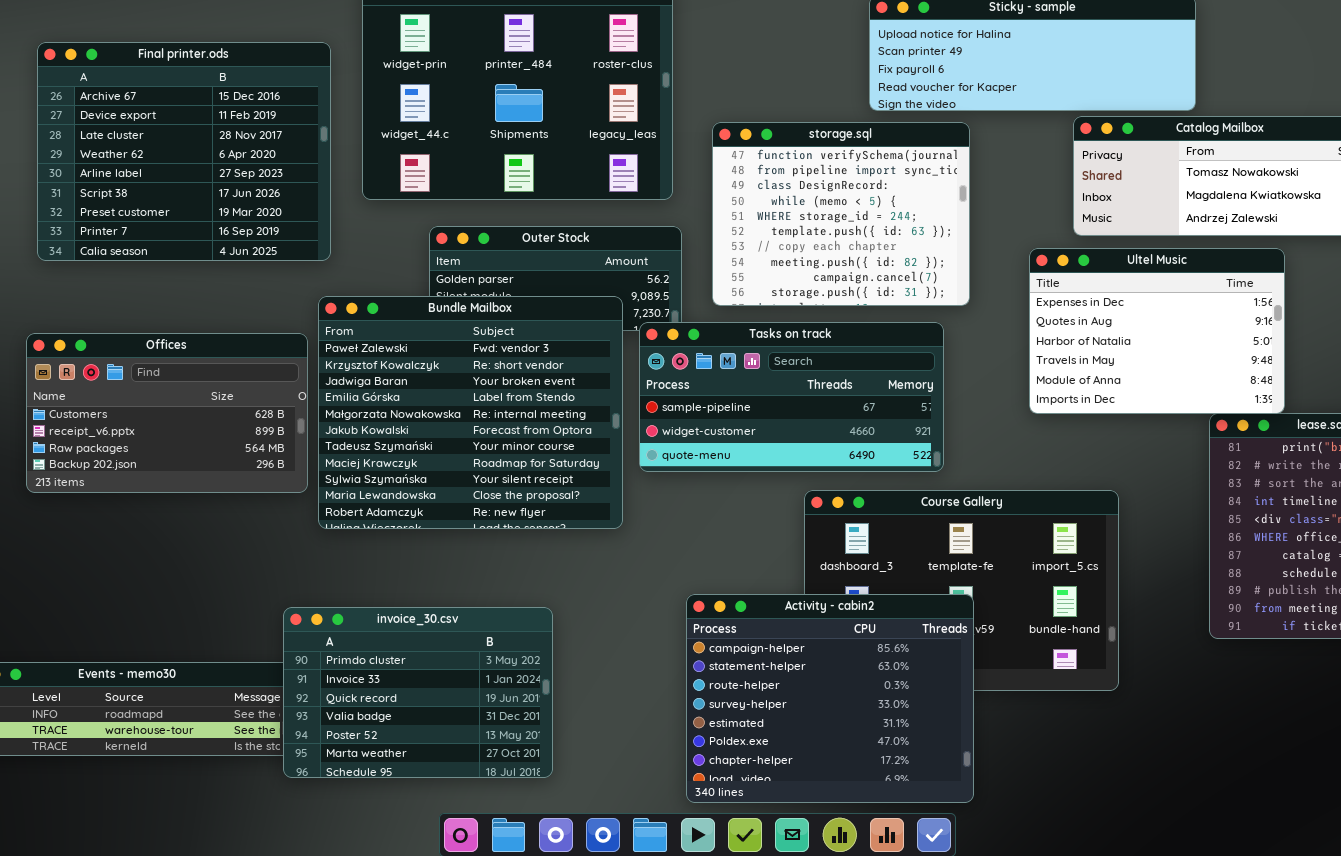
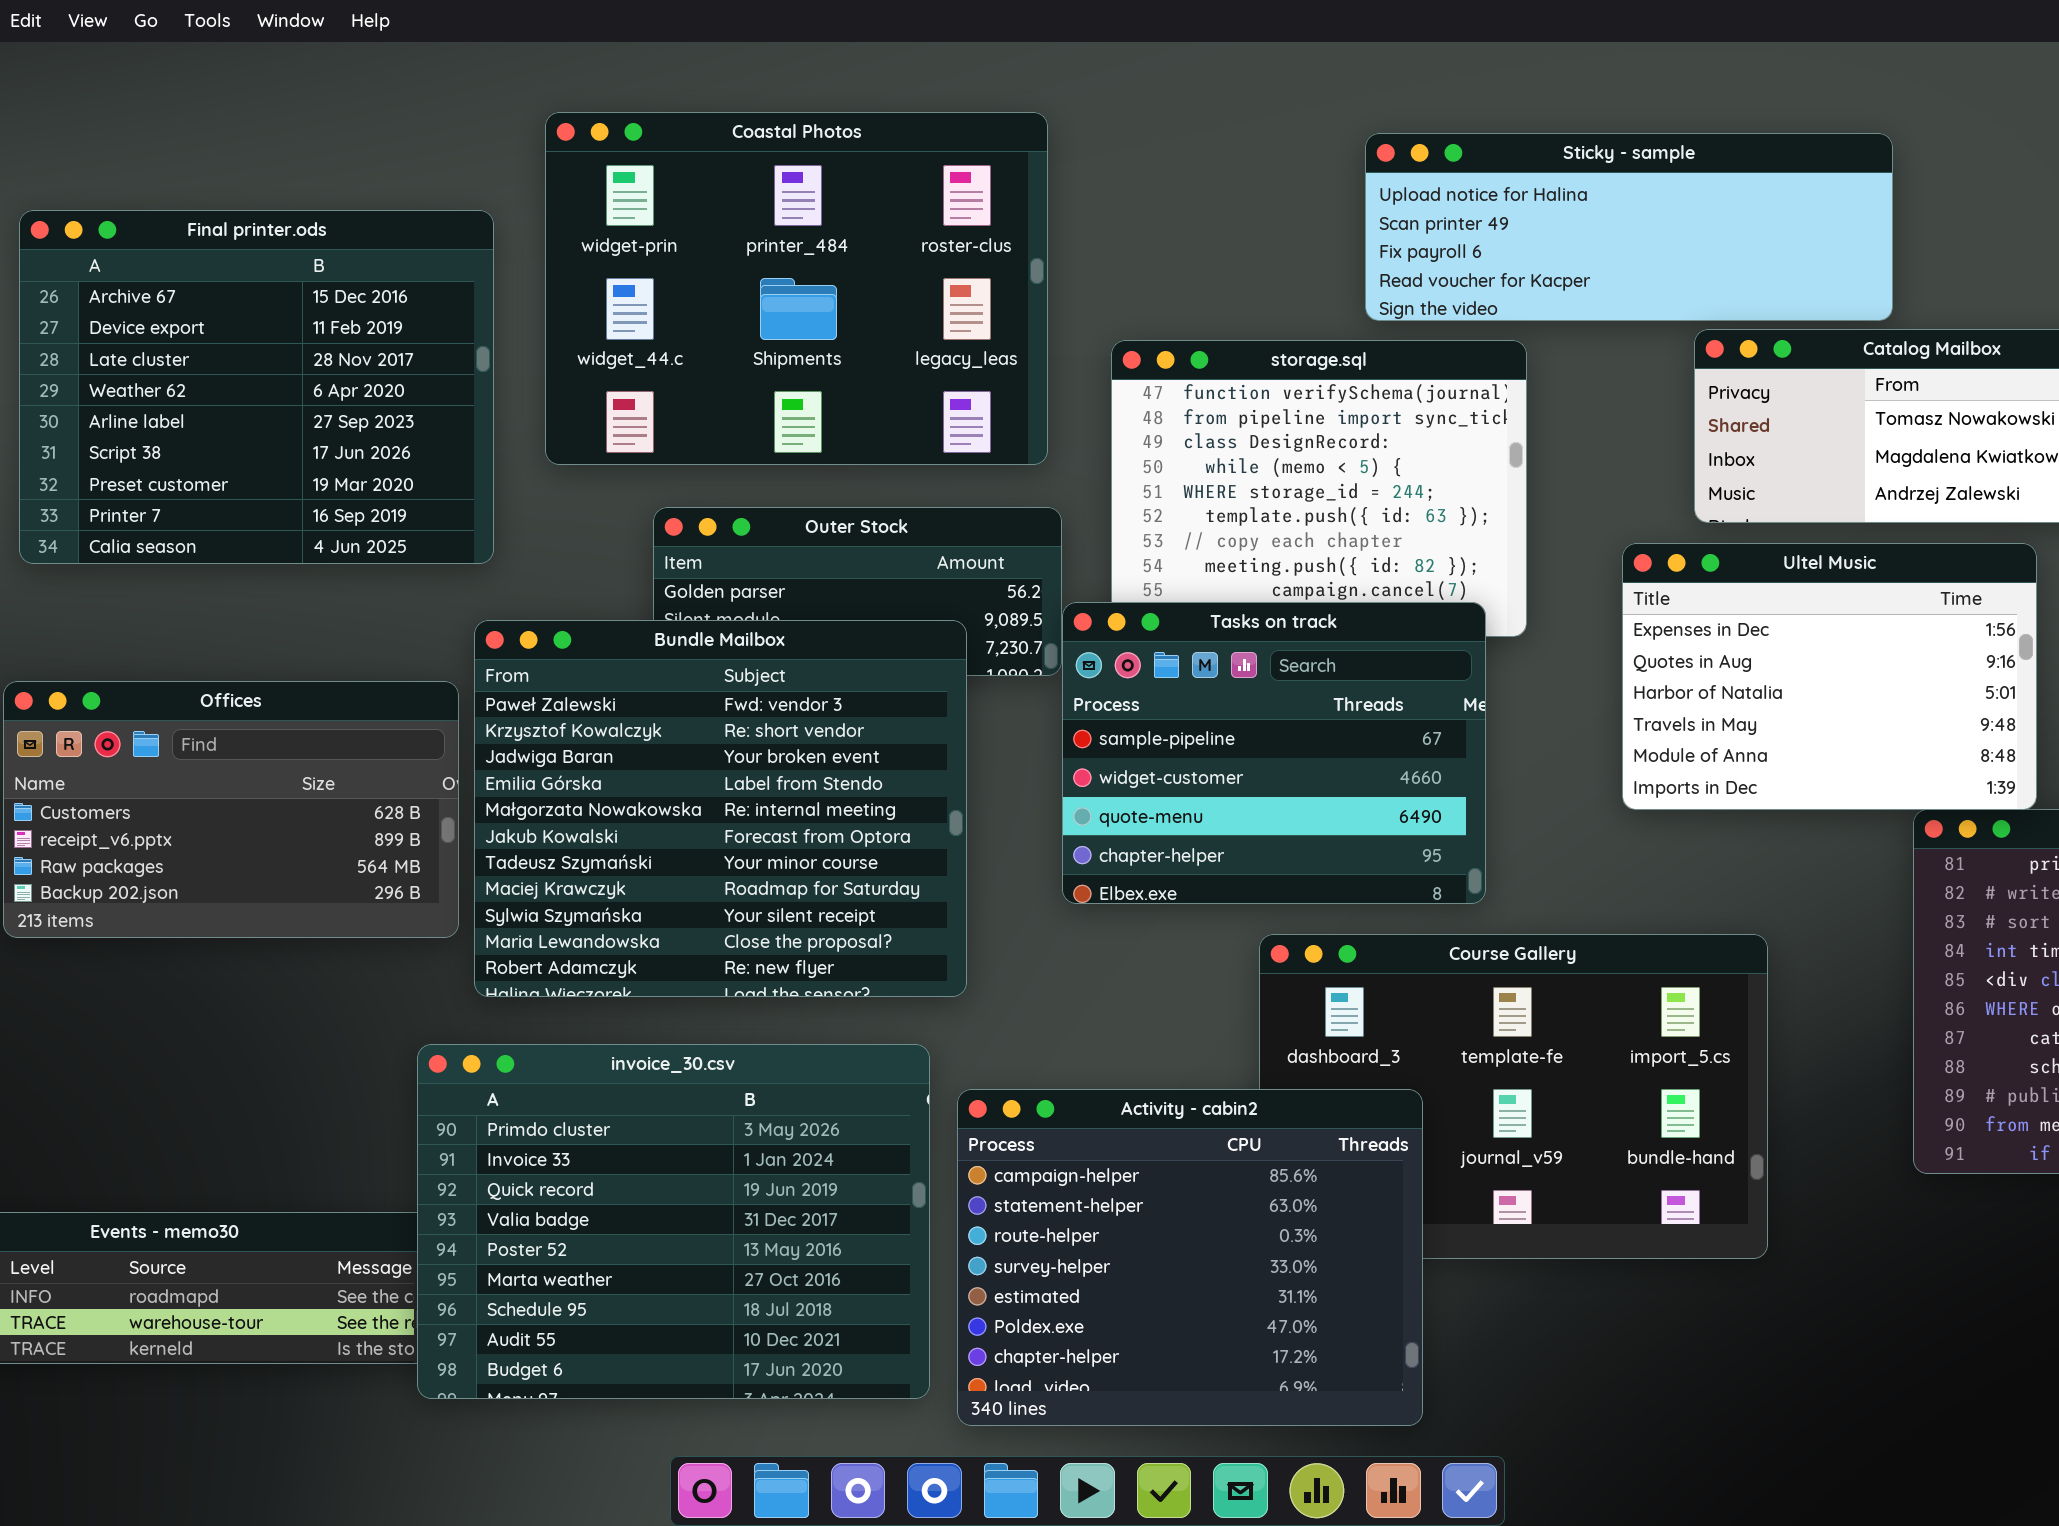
Tasks on track: [639,322,944,472] -> [1062,602,1486,904], resized
Activity - cabin2: [686,594,974,803] -> [957,1089,1423,1426], moved
invoice_30.csv: [283,607,553,778] -> [417,1044,930,1399], resized

